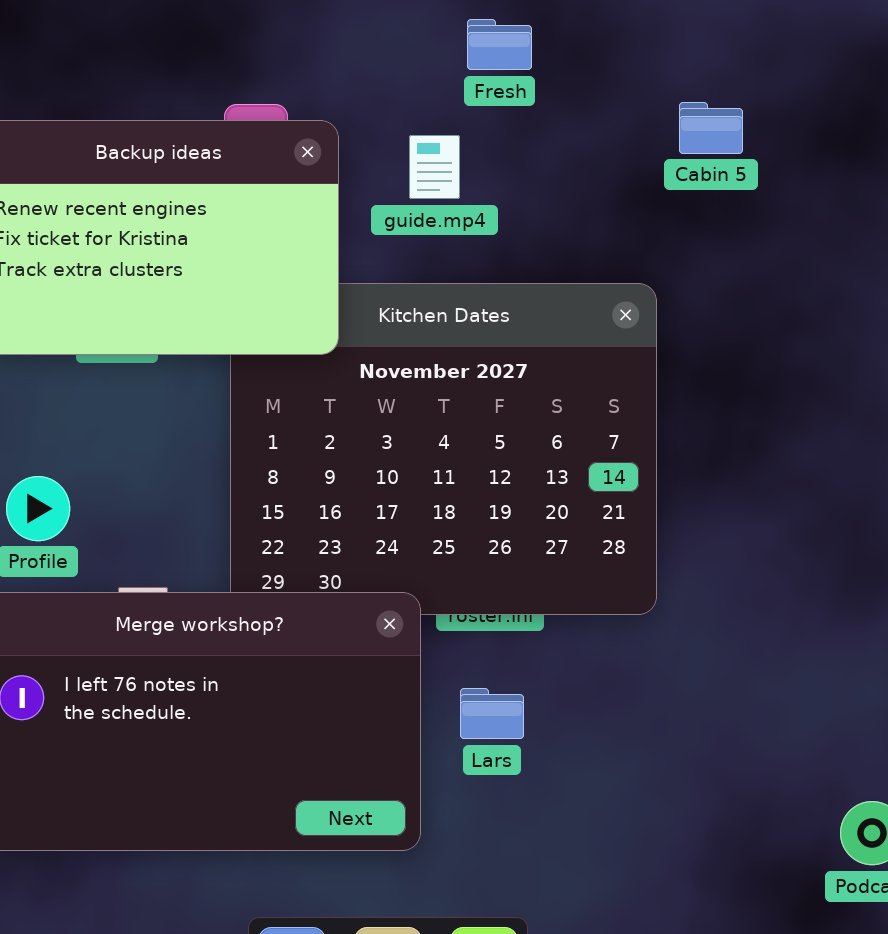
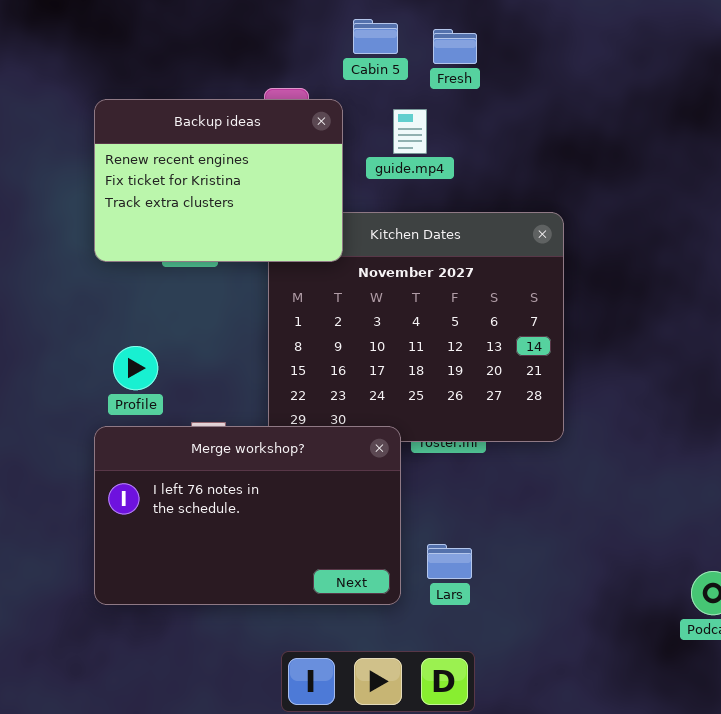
Cabin 5: [679,102,743,154] -> [353,19,398,54], moved
Lars: [460,688,524,739] -> [427,544,472,579], moved

